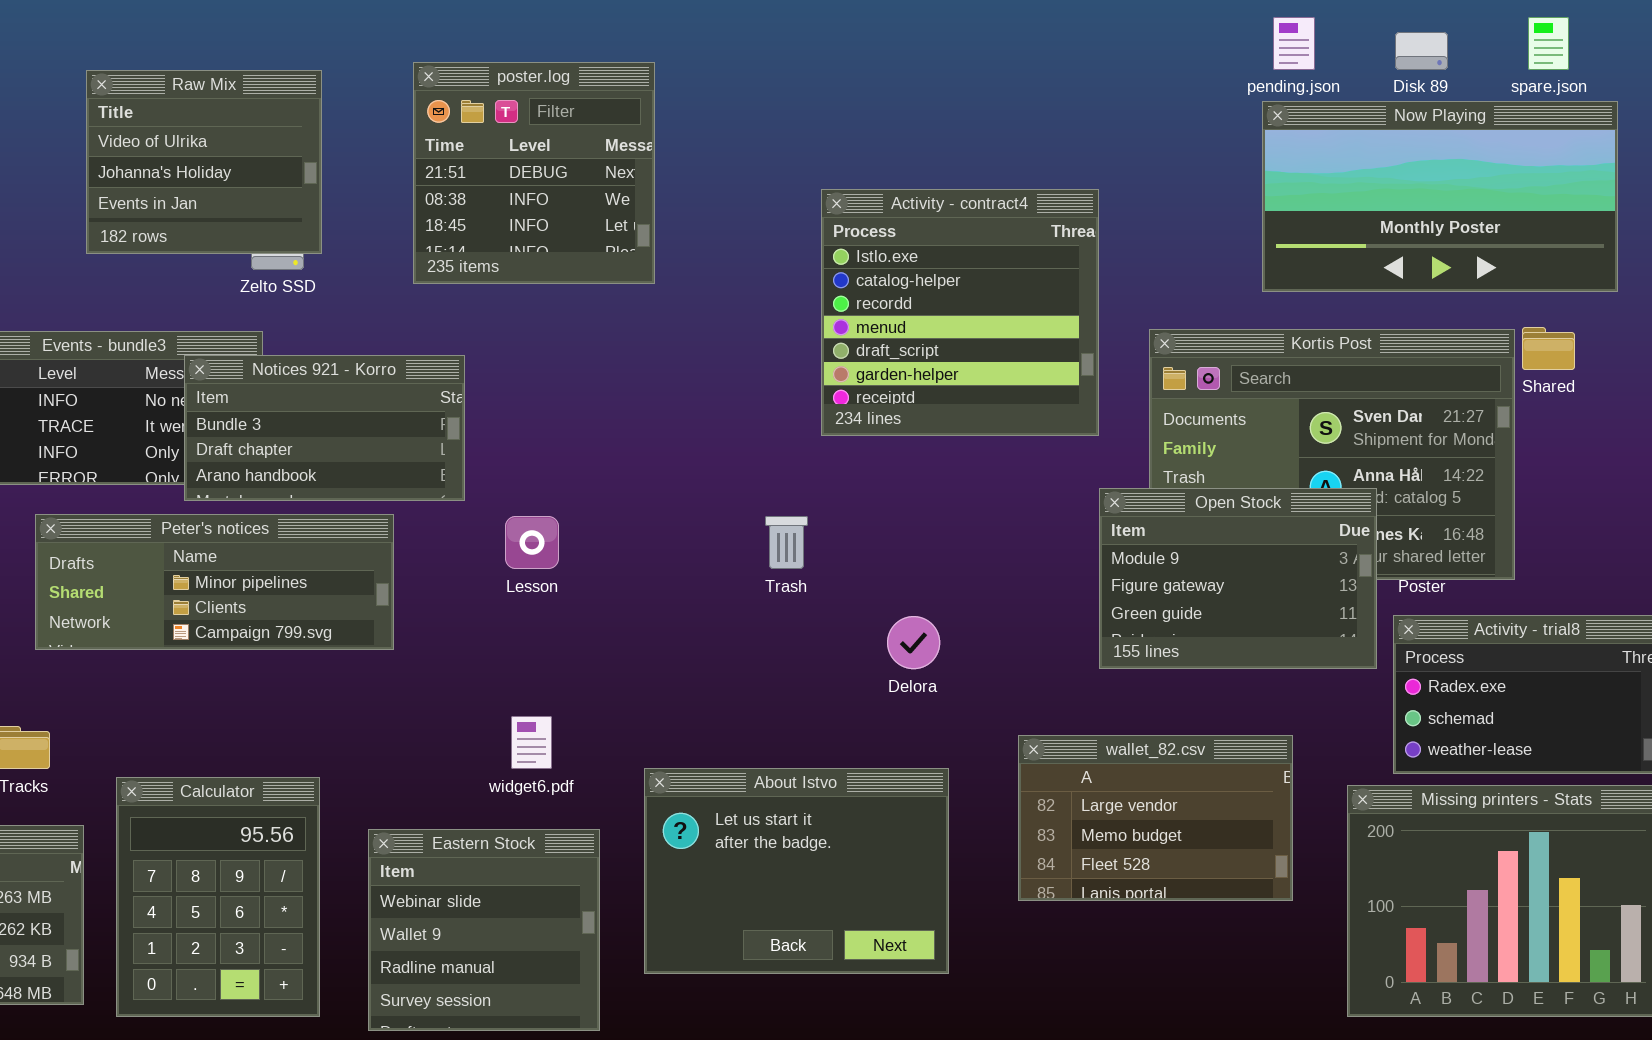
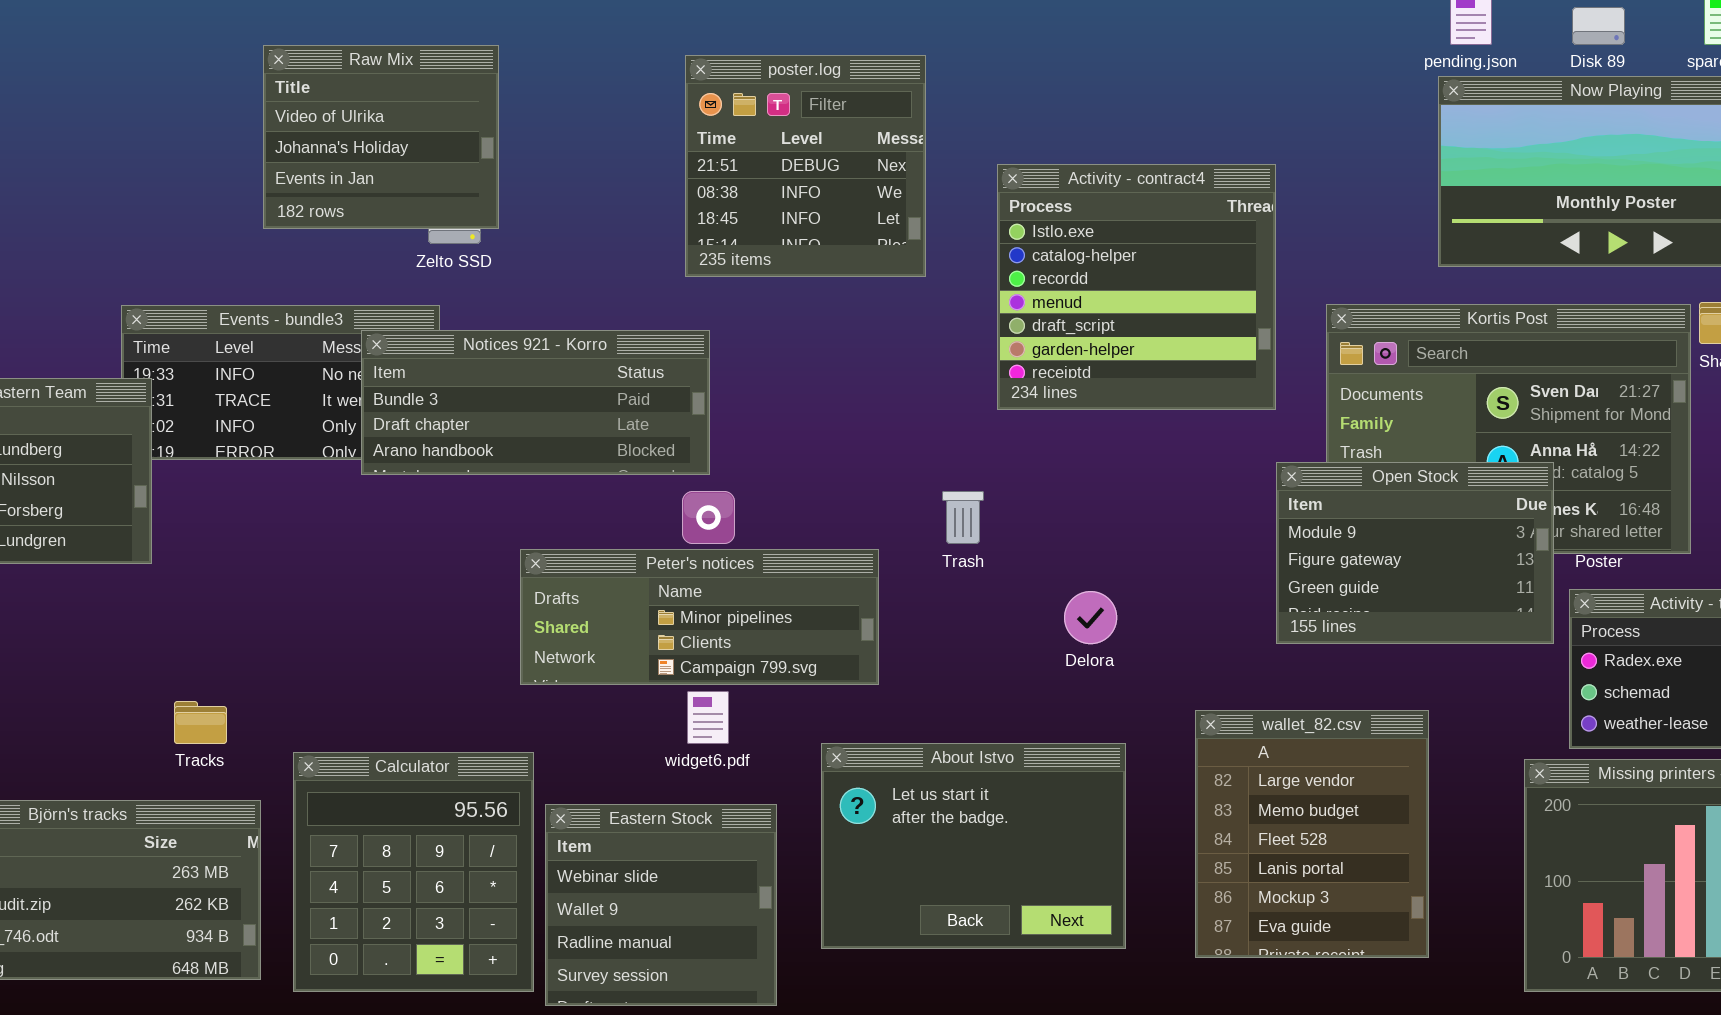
poster.log: [413,62,655,284] -> [685,55,926,277], moved
Notices 921 - Korro: [184,355,465,501] -> [361,330,710,475], resized
Peter's notices: [35,514,394,650] -> [520,549,879,685], moved
wallet_82.csv: [1018,735,1293,901] -> [1195,710,1429,958], resized
Calculator: [116,777,320,1017] -> [293,752,534,992], resized

